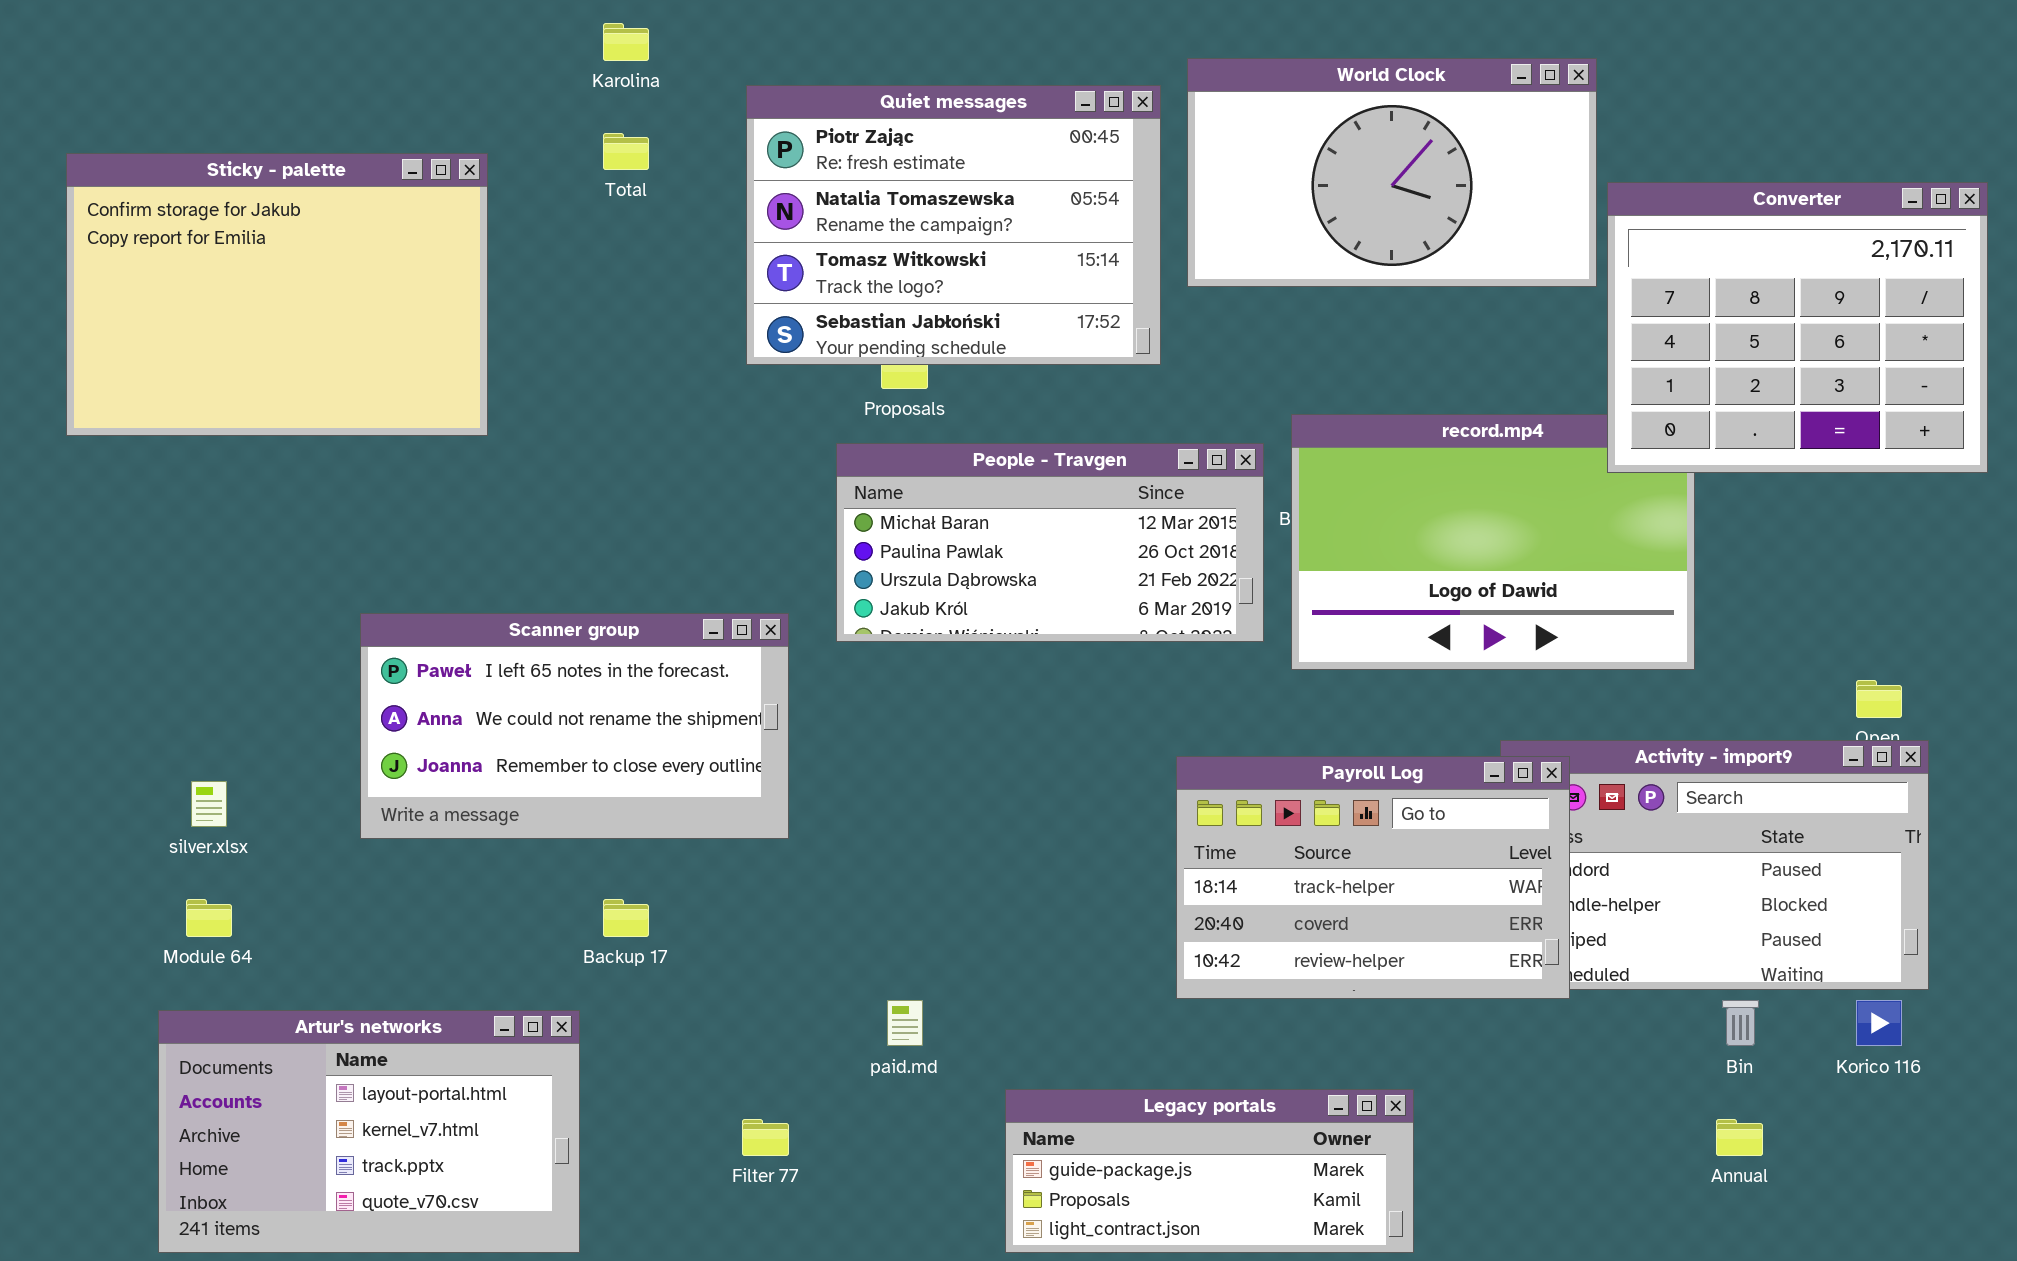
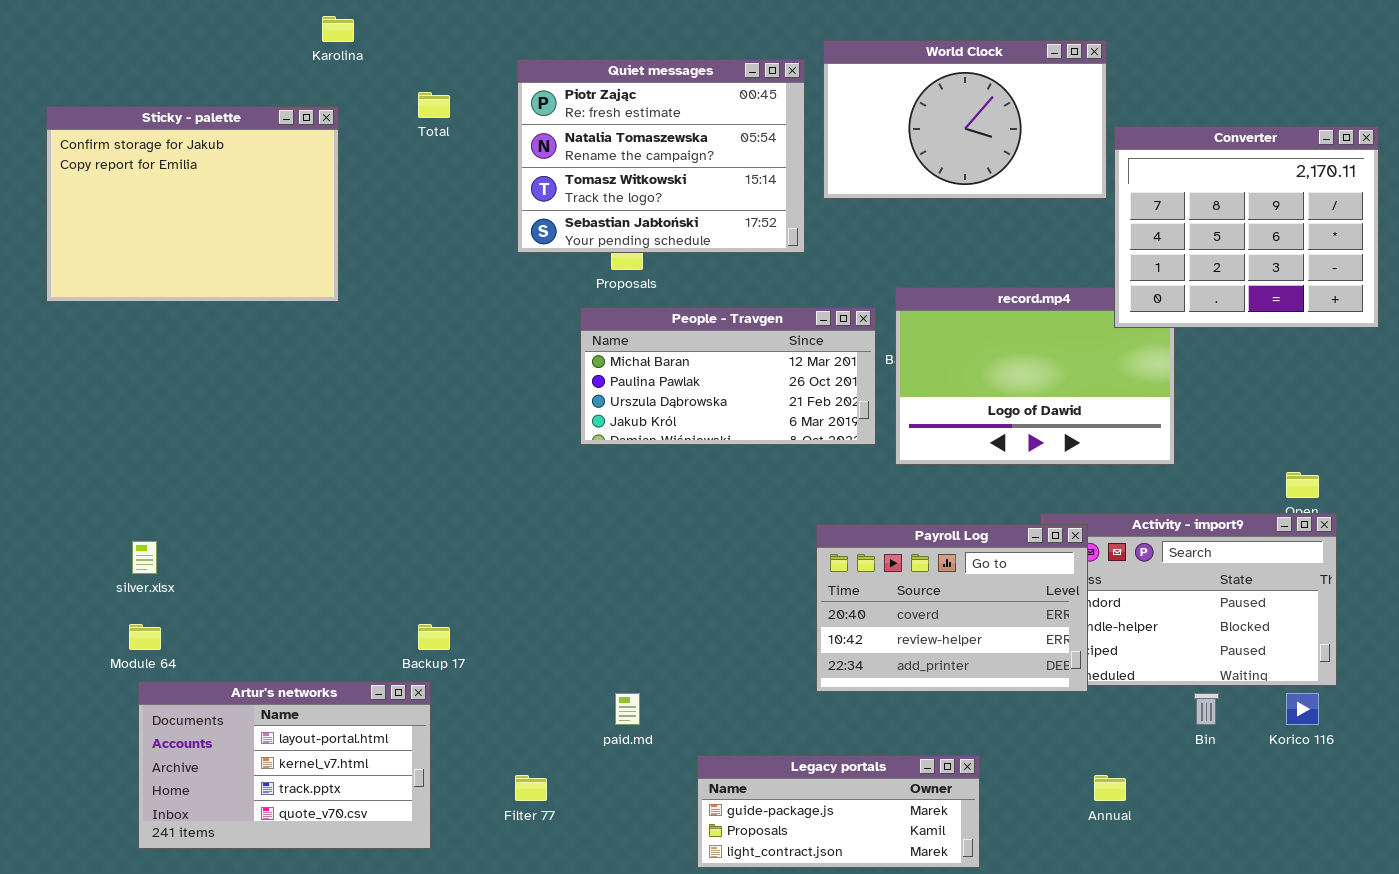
Karolina: [603,23,649,61] -> [322,16,354,42], moved
Scanner group: [360,613,789,839] -> none, closed
Payroll Log: [1176,756,1570,999] -> [816,524,1088,692], scrolled down 1 row
Artur's networks: [158,1010,580,1253] -> [138,681,431,849], moved
Annual: [1716,1119,1763,1156] -> [1094,775,1126,801], moved

